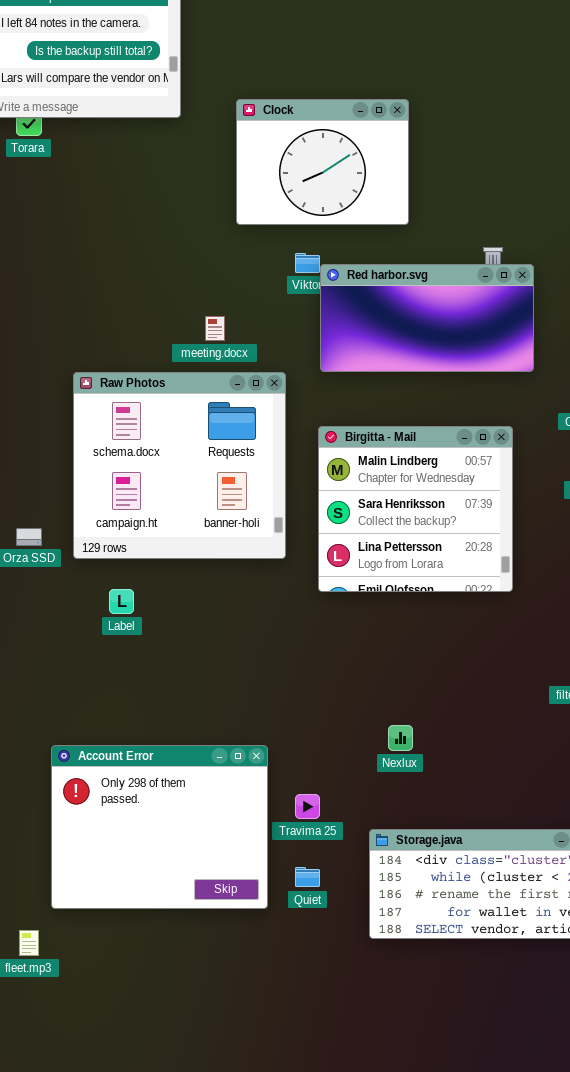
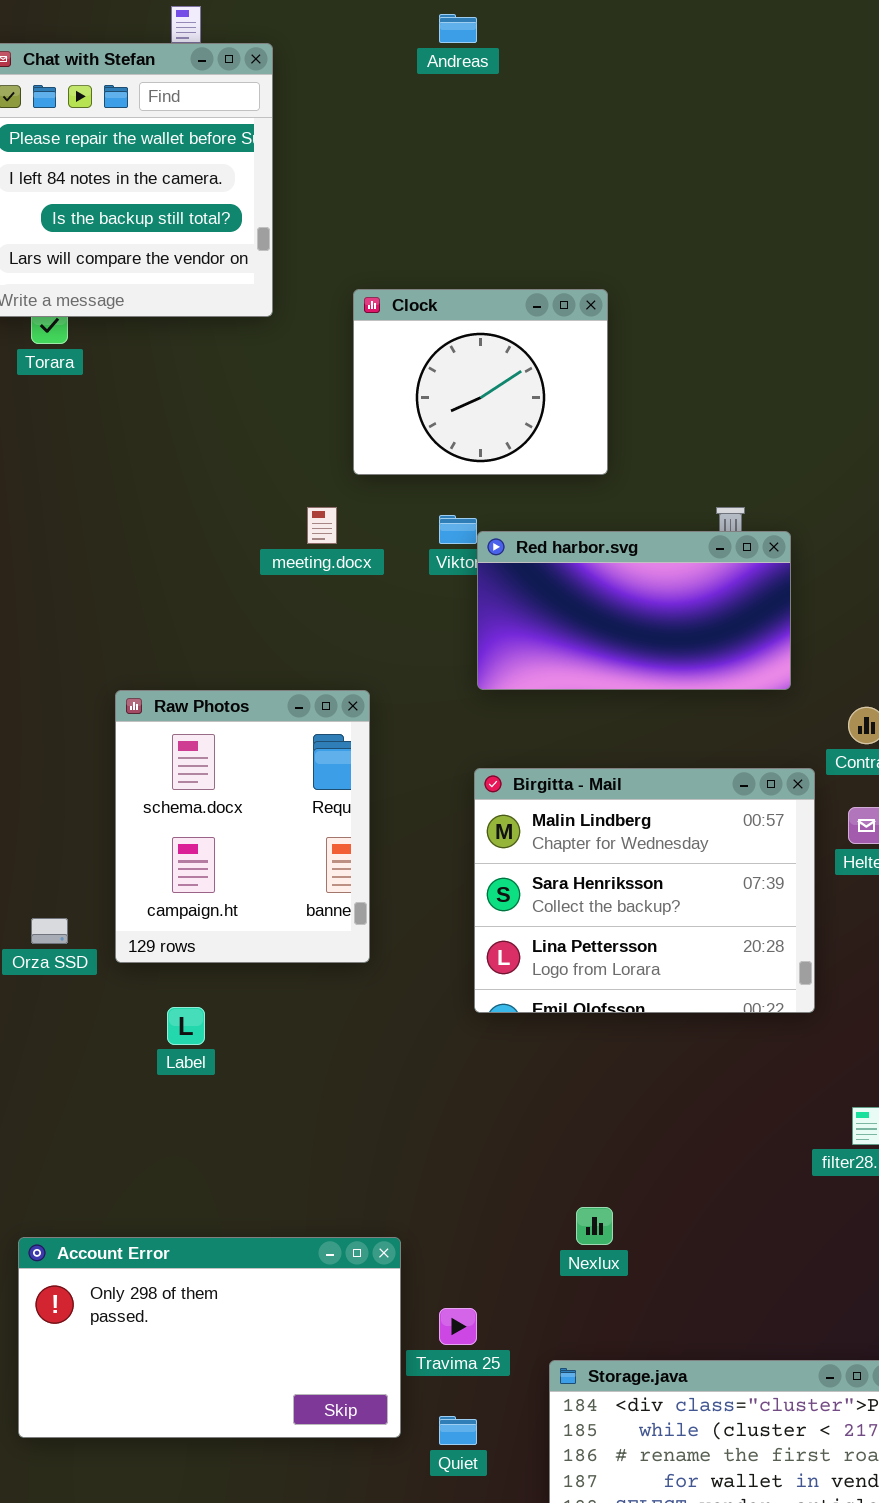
meeting.docx: [205,316,225,341] -> [307,507,337,544], moved
Raw Photos: [73,372,286,559] -> [115,690,370,963], resized
Birgitta - Mail: [318,426,513,592] -> [474,768,815,1013], resized
Account Error: [51,745,268,909] -> [18,1237,401,1438], resized

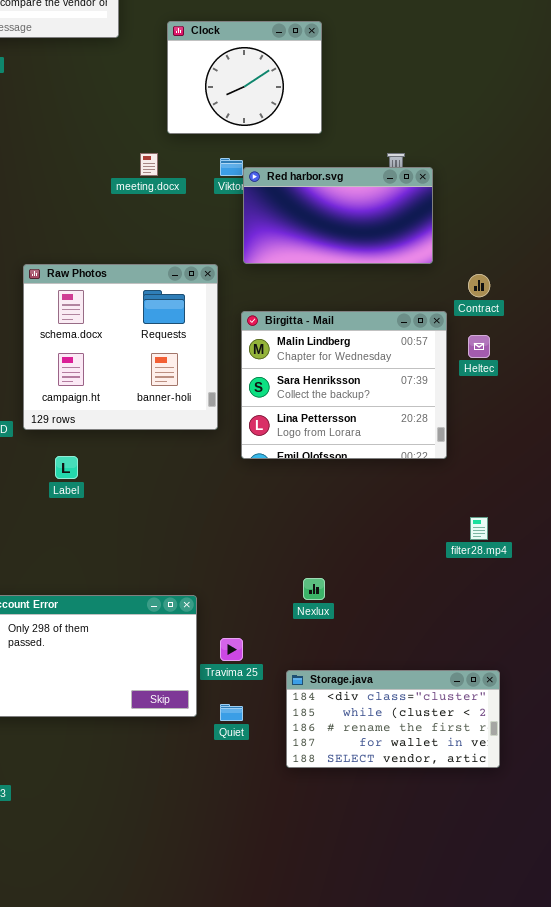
Raw Photos: [115,690,370,963] -> [23,264,218,430], resized

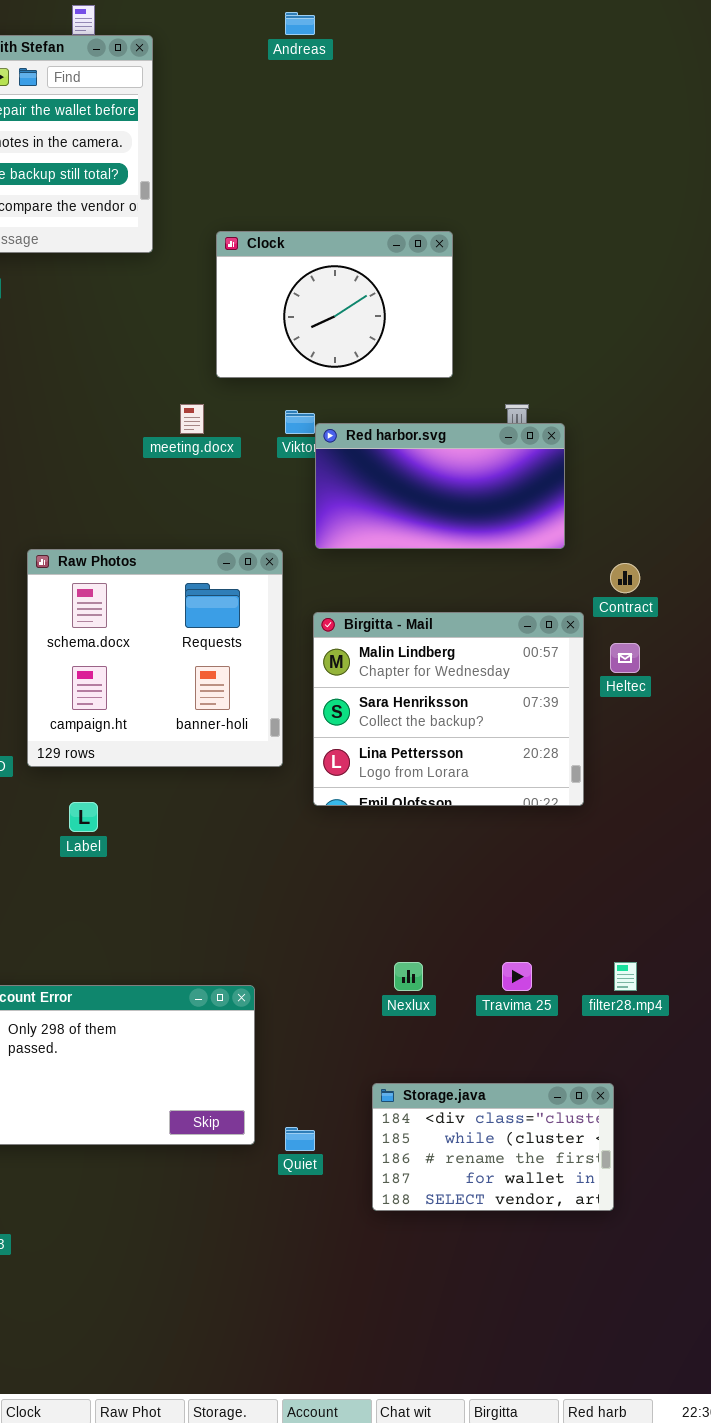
Clock: [167,21,322,134] -> [216,231,453,378], resized
filter28.mp4: [470,517,488,540] -> [614,962,637,991], moved
Travima 25: [220,638,243,661] -> [502,962,532,991], moved
Storage.java: [286,670,500,768] -> [372,1083,614,1211], resized

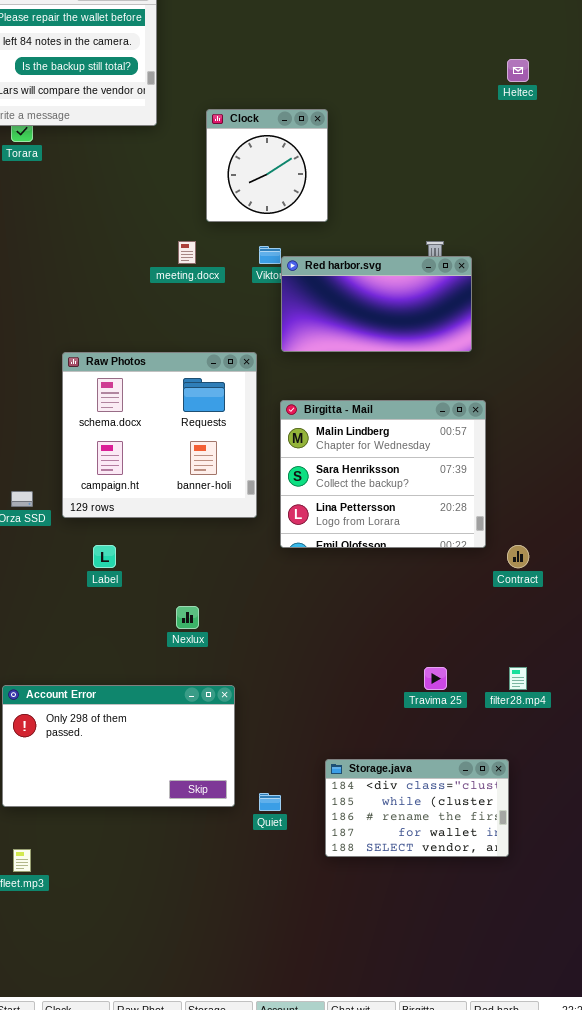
Clock: [216,231,453,378] -> [206,109,328,222], resized
Contract: [610,563,640,593] -> [507,545,529,568], moved
Heltec: [610,643,640,673] -> [507,59,529,82], moved
Nexlux: [394,962,423,991] -> [176,606,199,629], moved

